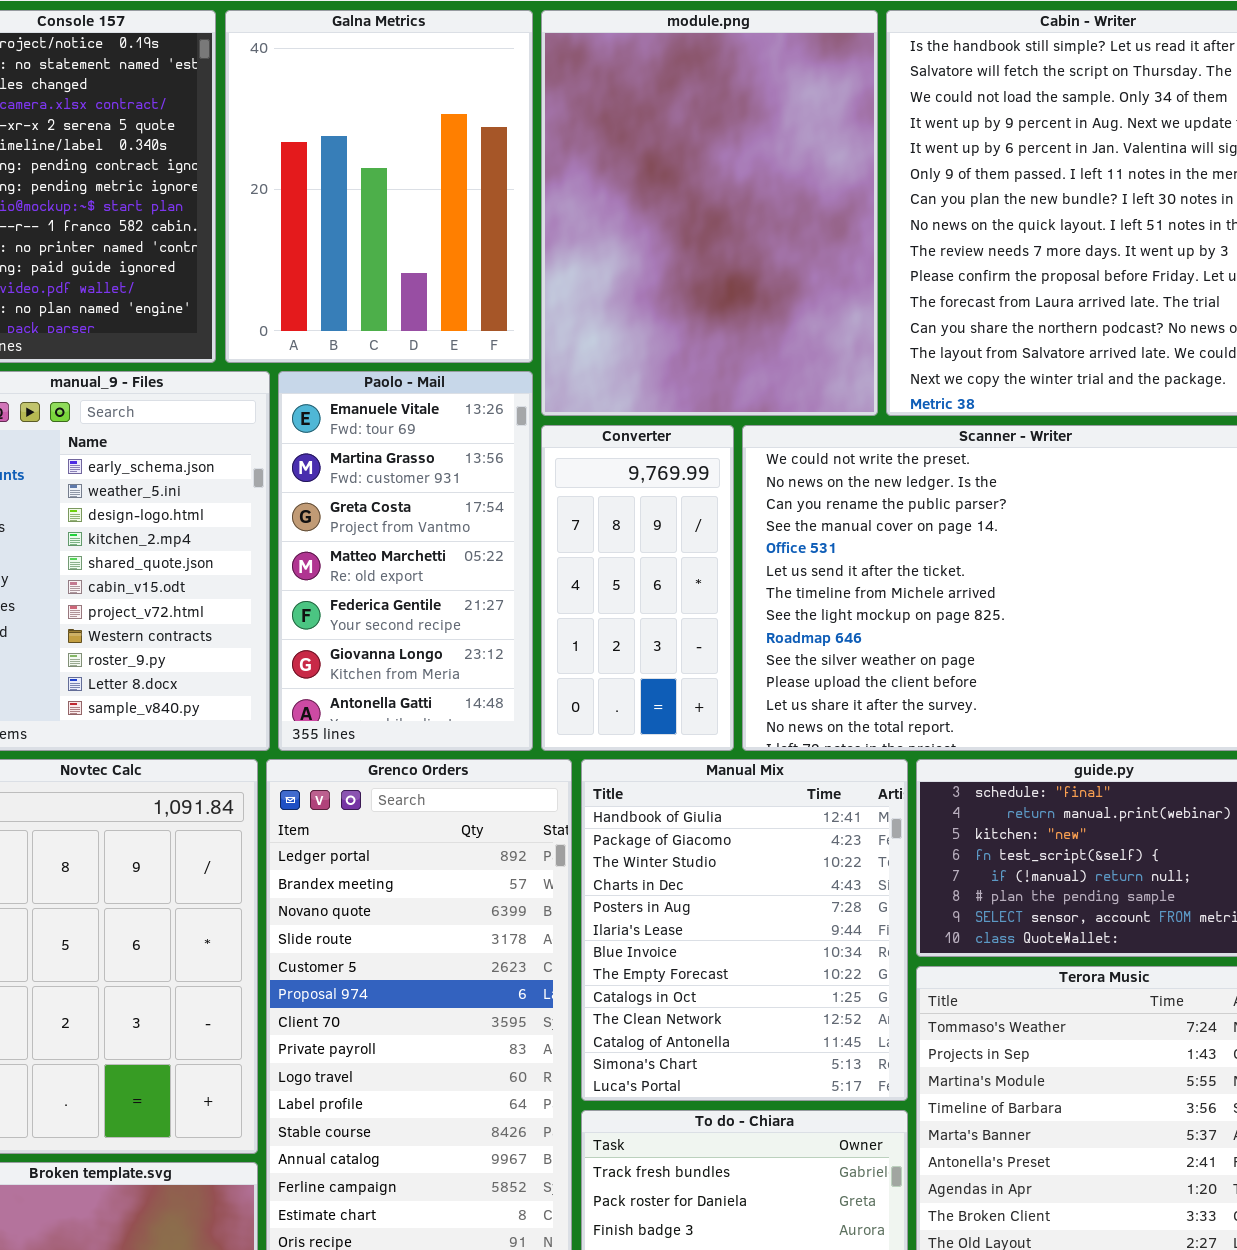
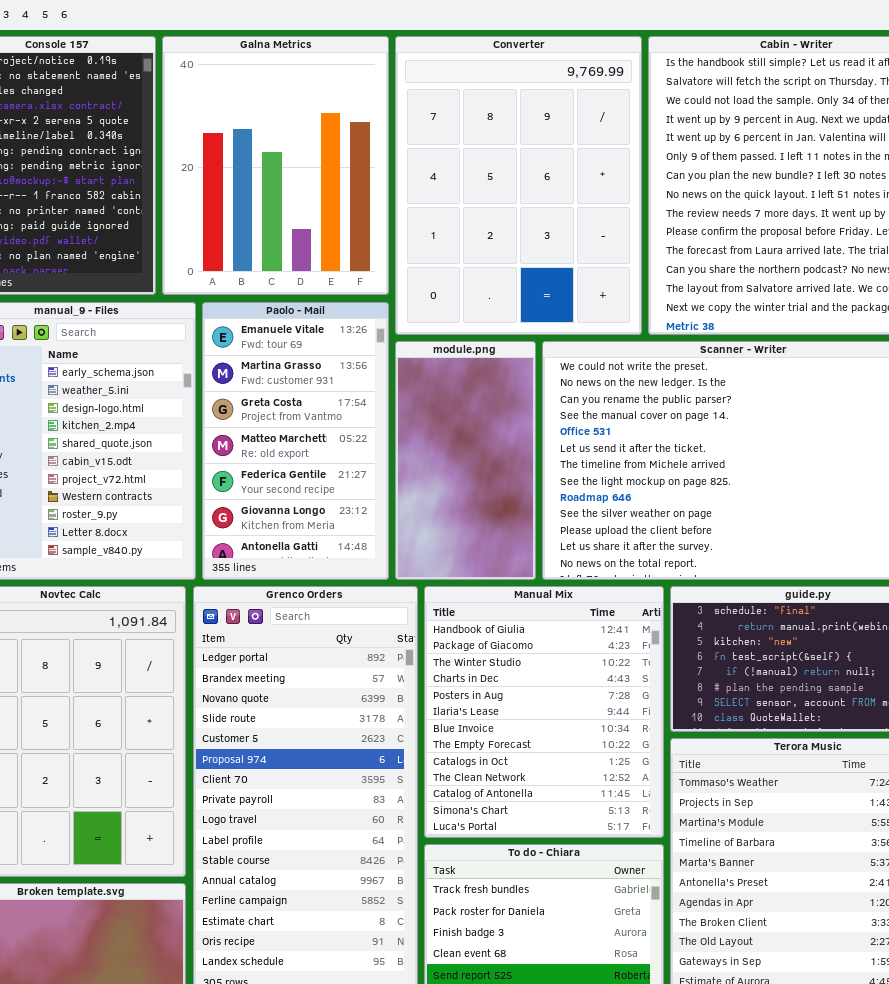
module.png: [541,10,878,416] -> [395,341,536,580], moved, resized
Converter: [541,425,734,751] -> [395,36,642,335], moved, resized

